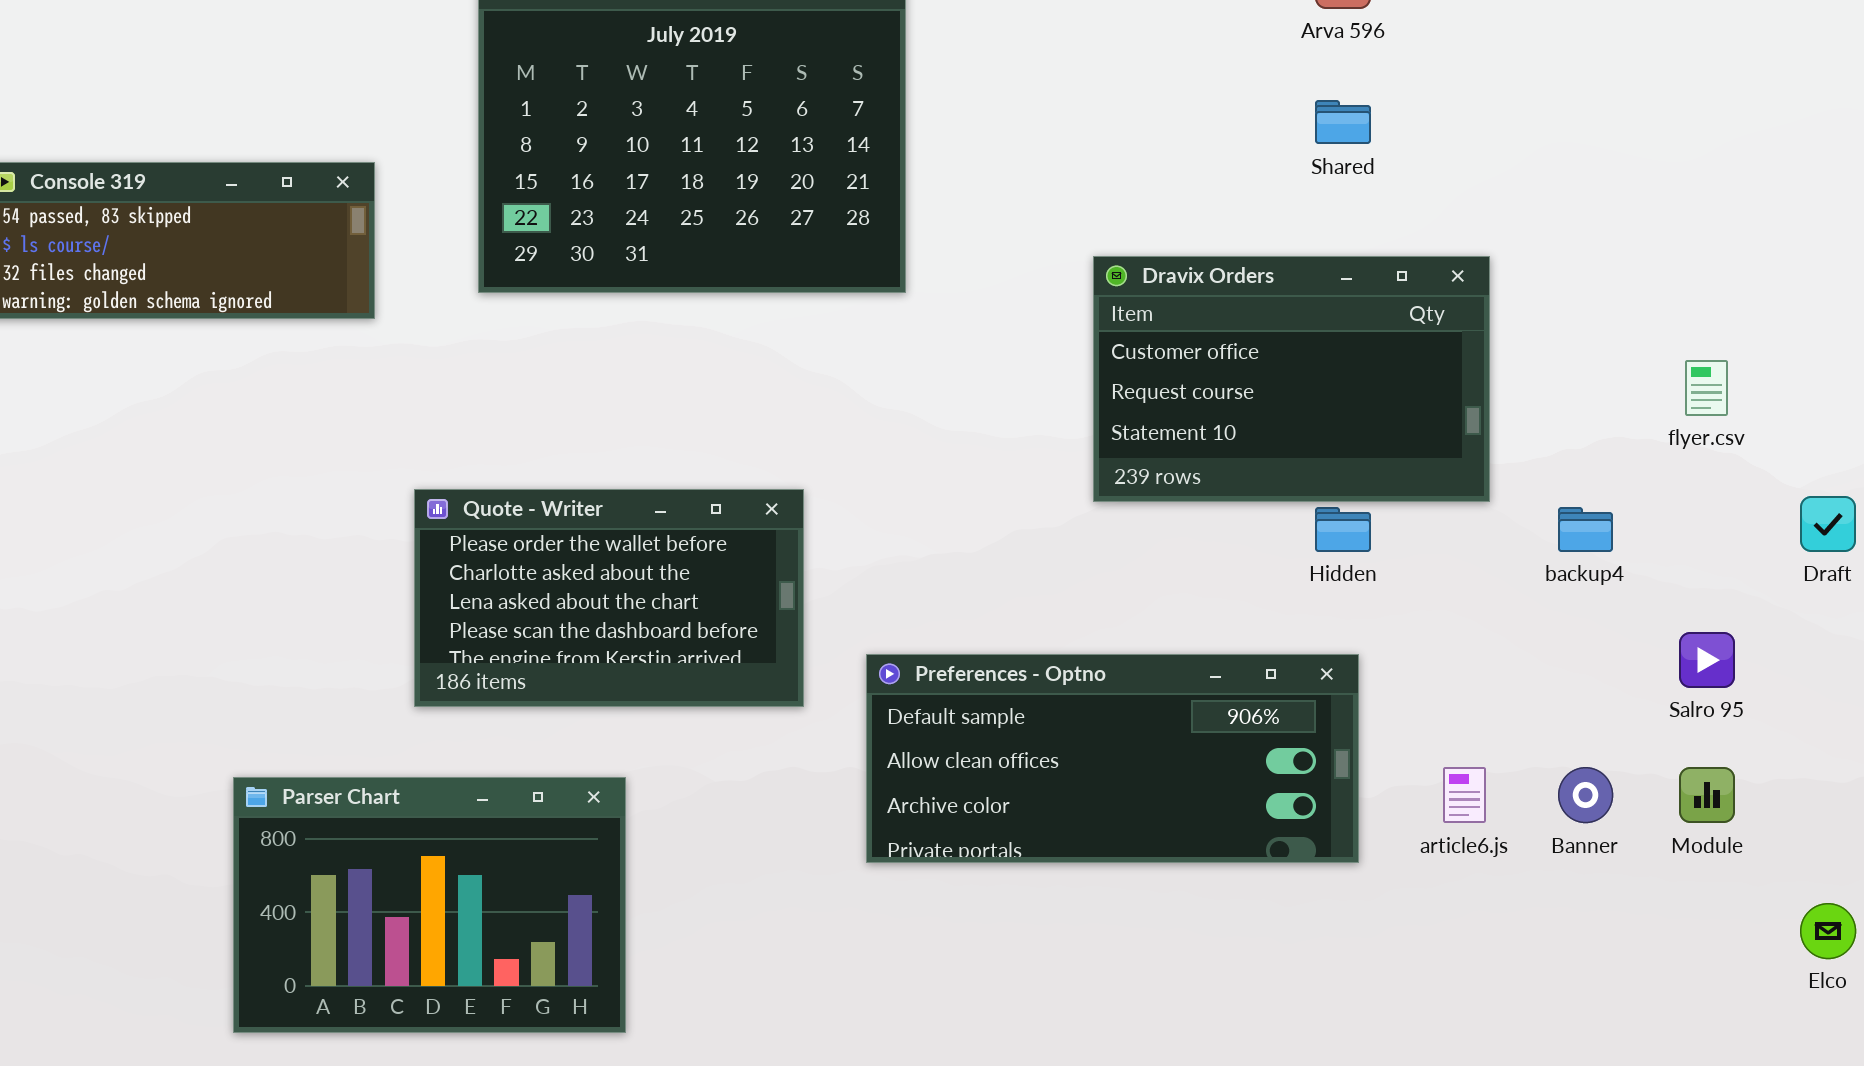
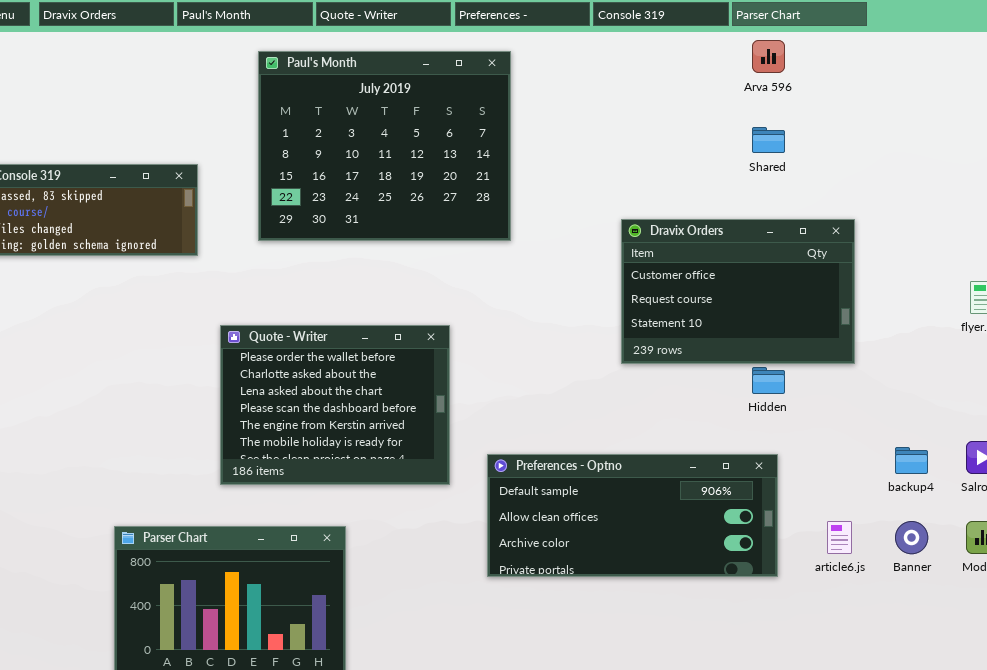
Quote - Writer: [414,489,804,707] -> [220,325,450,485], resized
backup4: [1558,507,1613,552] -> [895,447,928,474], moved

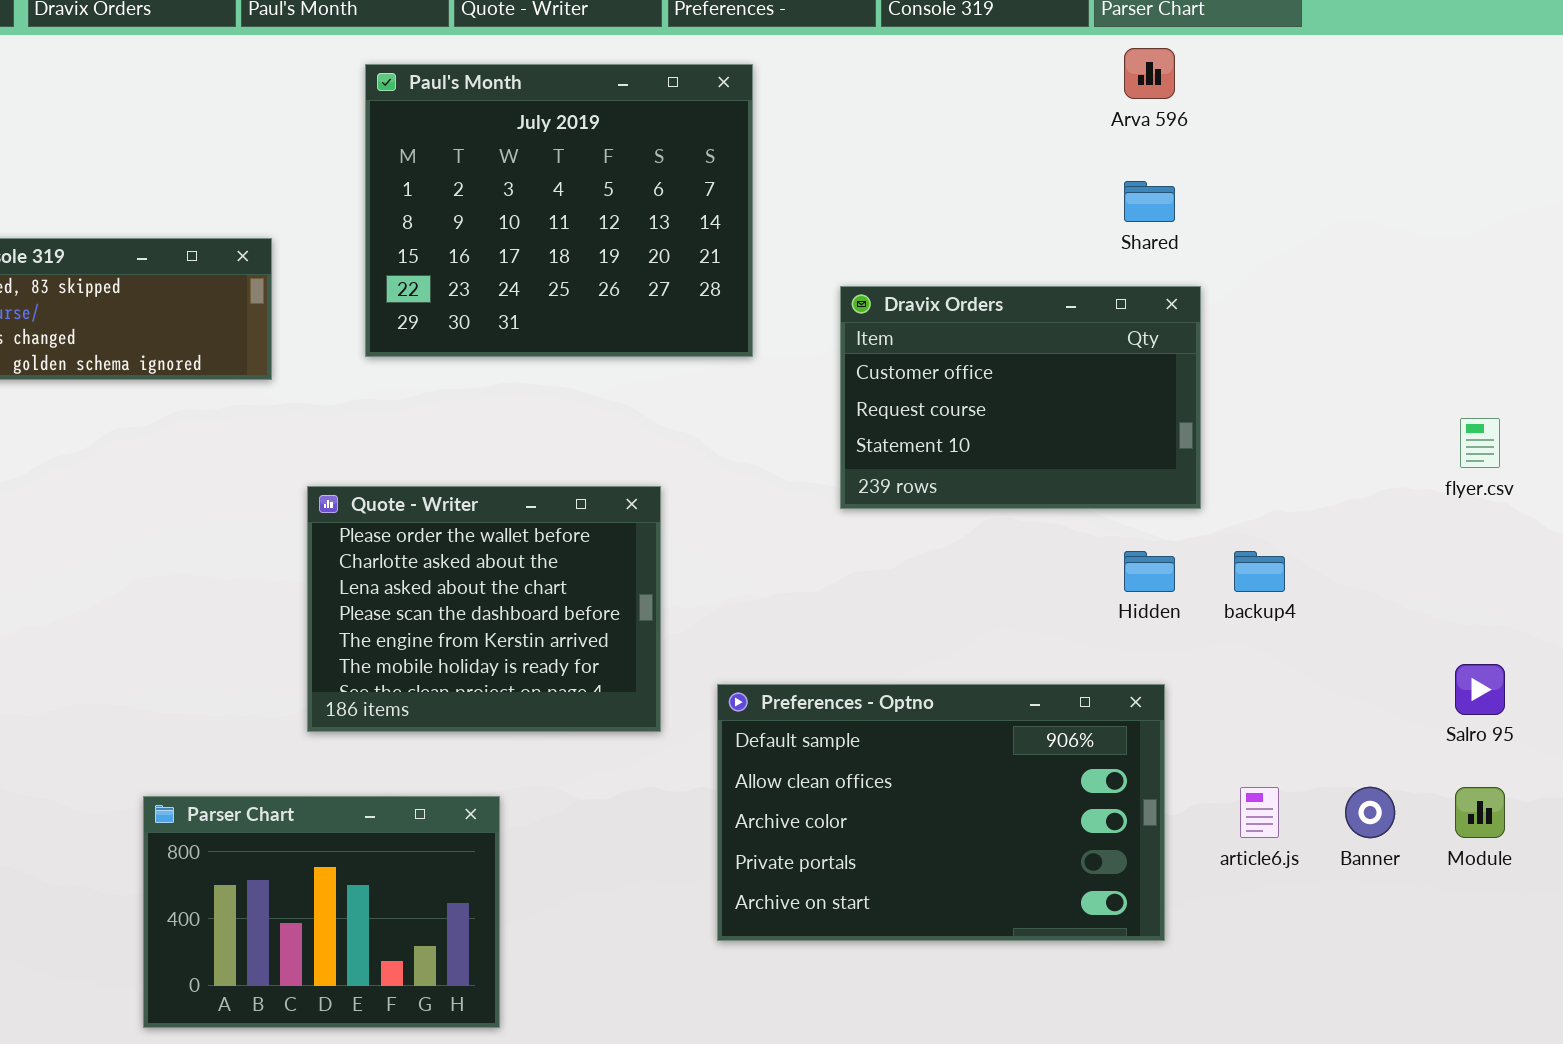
Dravix Orders: [621,219,855,364] -> [840,286,1201,509], moved
backup4: [895,447,928,474] -> [1234,551,1285,592], moved
Preferences - Optno: [487,454,778,577] -> [717,684,1165,941], resized

